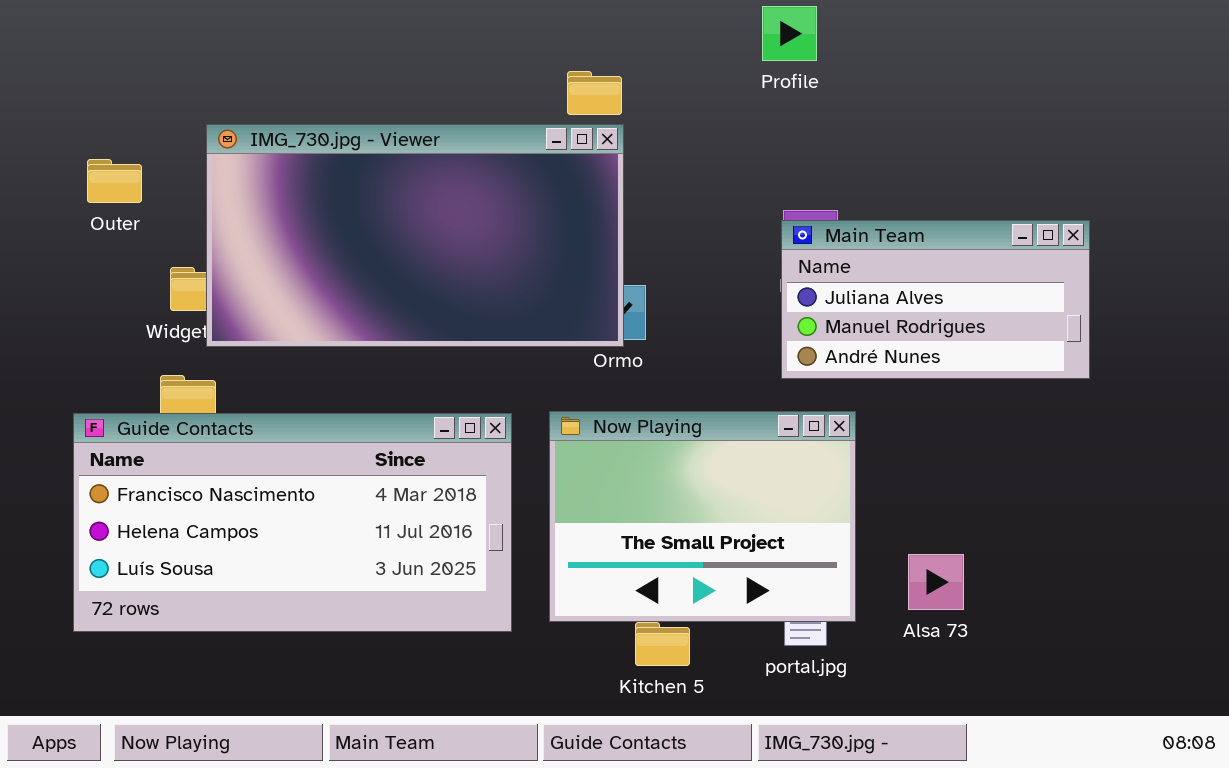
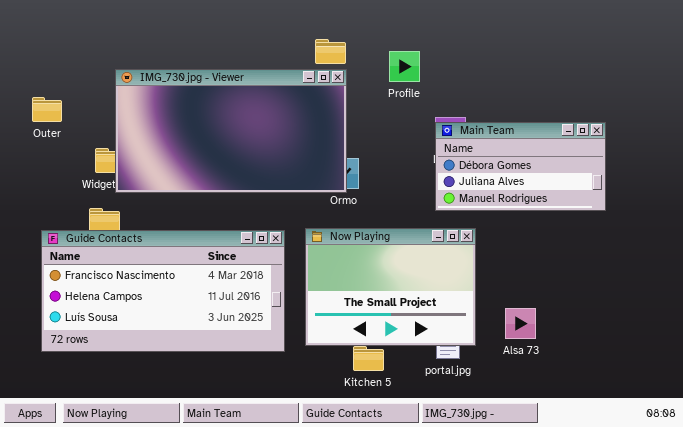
Profile: [762,6,817,61] -> [389,51,420,82], moved
Outer: [87,159,142,203] -> [32,97,62,122], moved
Main Team: [781,220,1090,379] -> [435,122,606,211], scrolled up 1 row

